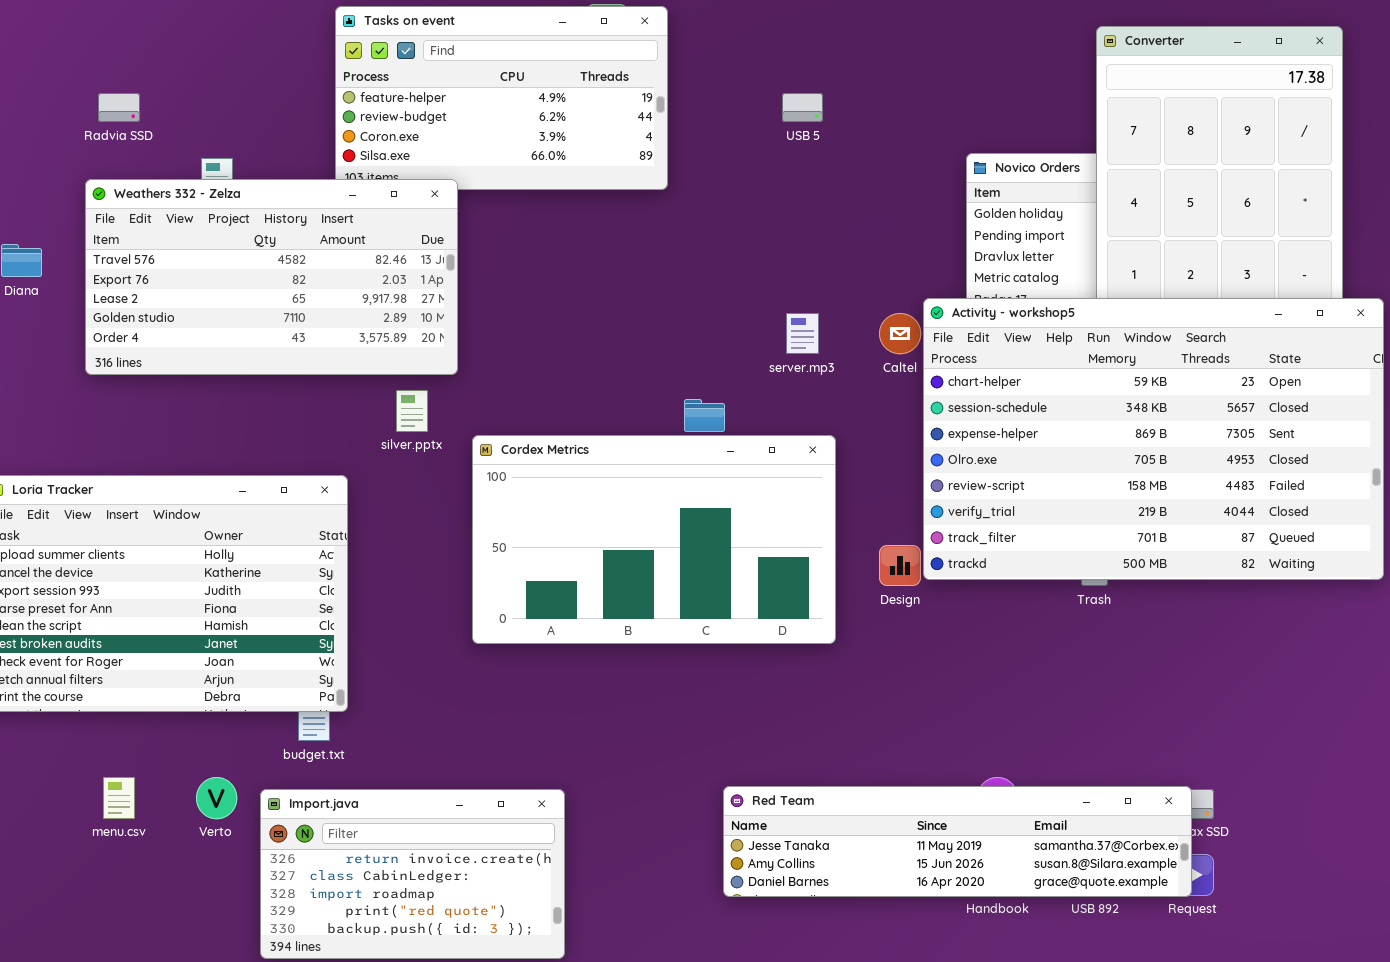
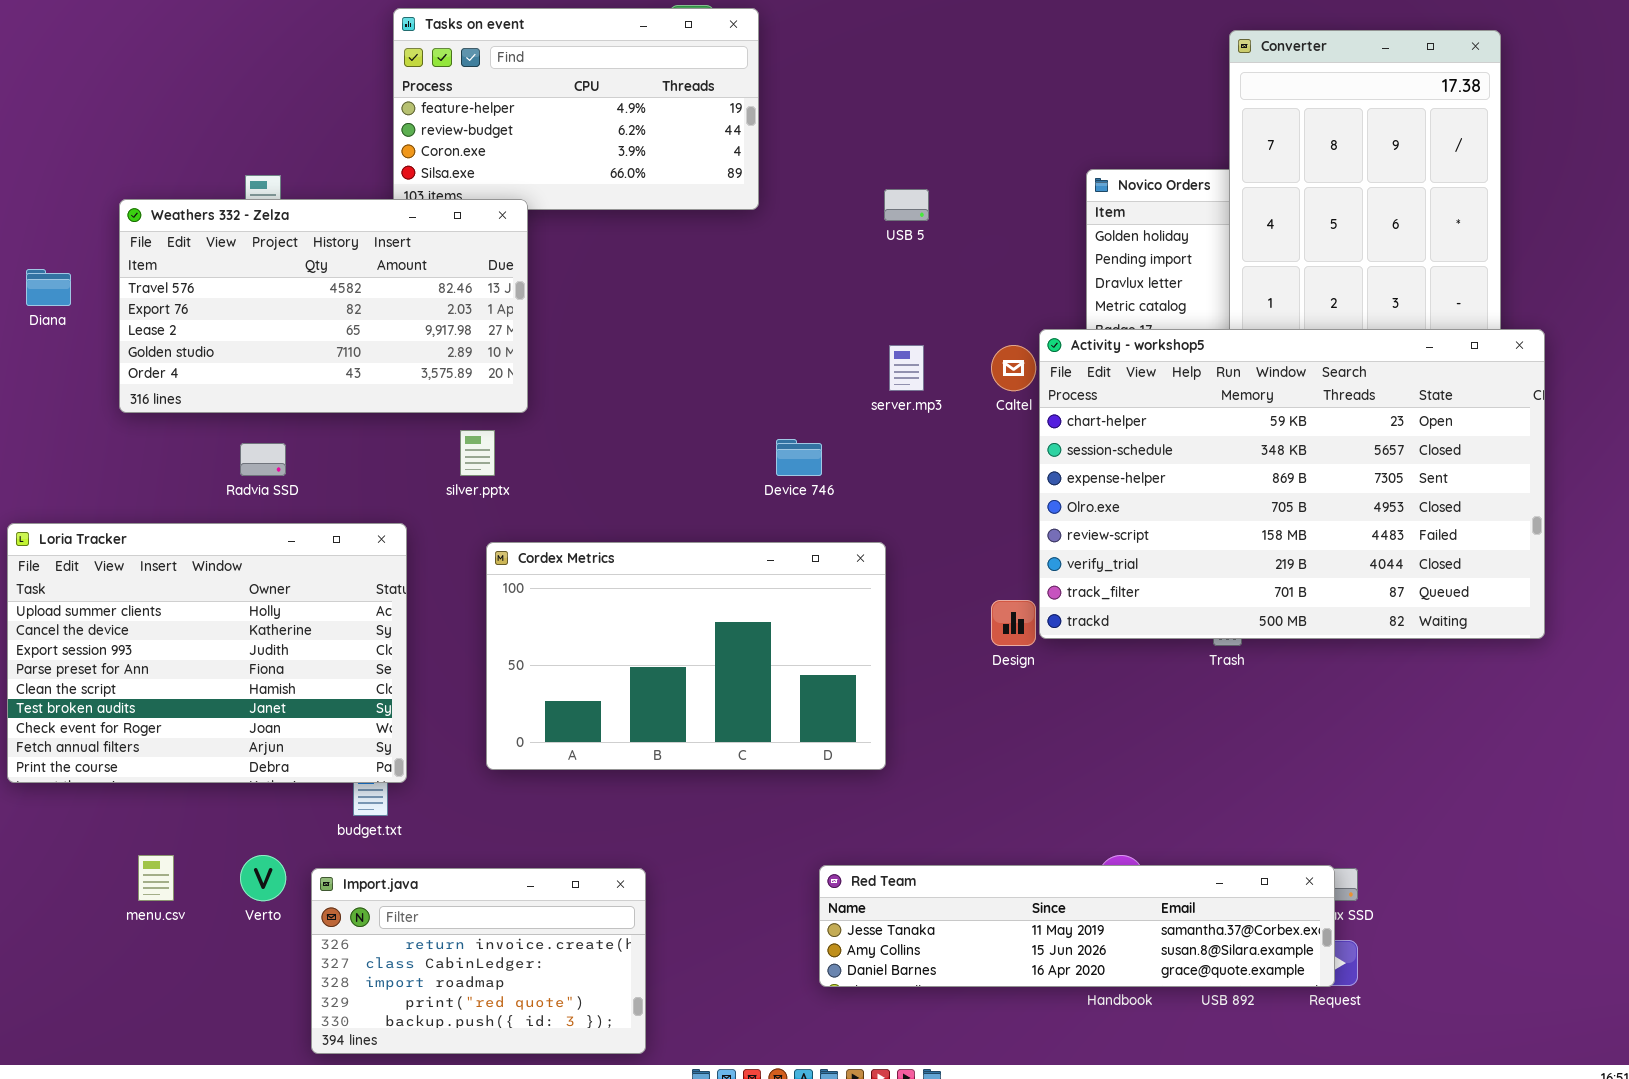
Radvia SSD: [98,93,140,122] -> [240,443,286,476], moved
USB 5: [782,93,823,122] -> [884,189,929,221], moved
Cordex Metrics: [472,435,836,644] -> [486,542,886,770], moved

